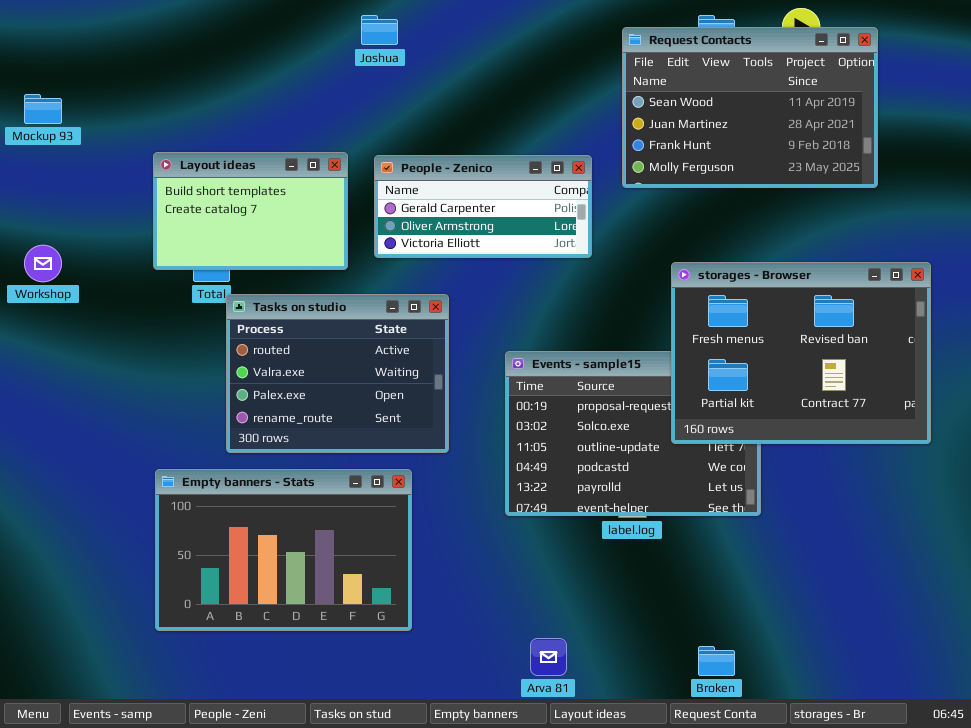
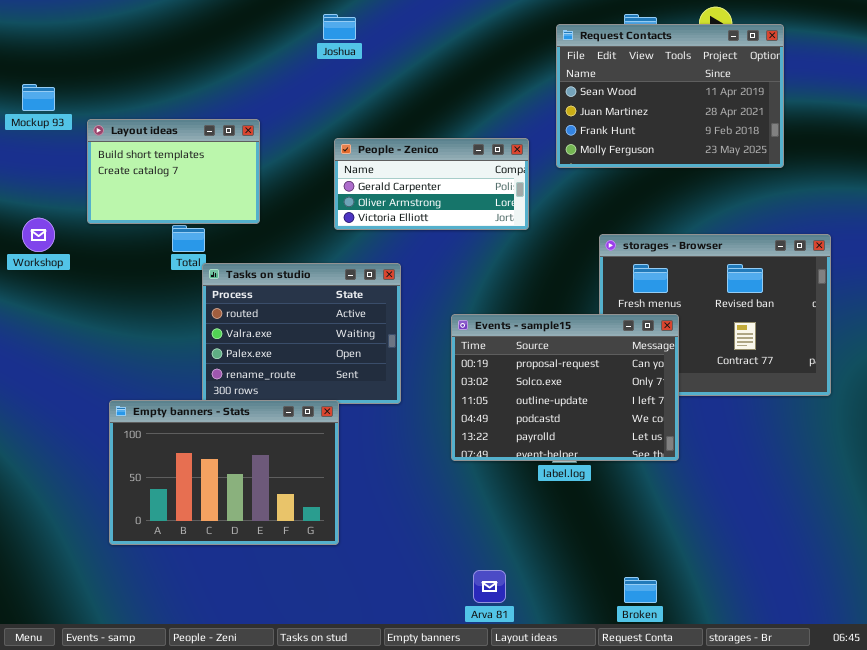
Layout ideas: [153,152,348,270] -> [87,119,260,224], moved
Events - sample15: [505,351,761,516] -> [451,314,679,461], raised
Empty banners - Stats: [155,469,412,631] -> [109,400,339,545], moved

